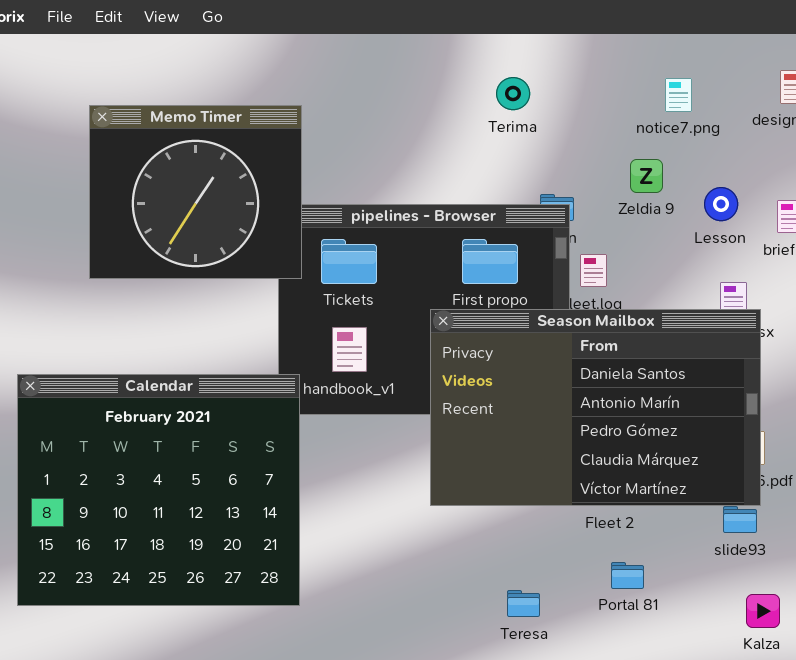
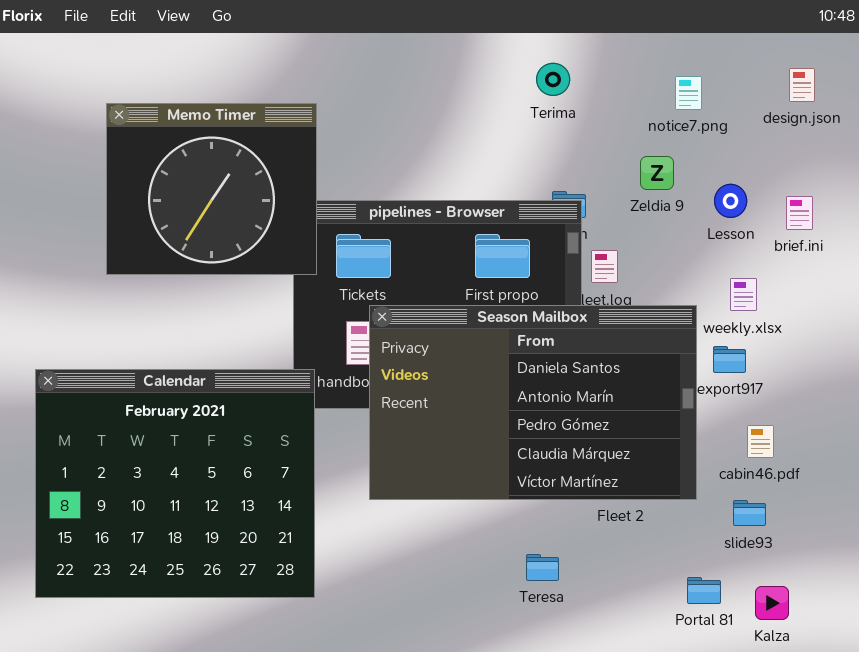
Terima: [496,77,530,110] -> [536,63,570,96], moved
Season Mailbox: [430,309,761,506] -> [369,305,697,500], moved
Portal 81: [611,562,644,589] -> [687,577,721,604], moved
Teresa: [507,590,540,617] -> [526,554,559,581], moved

